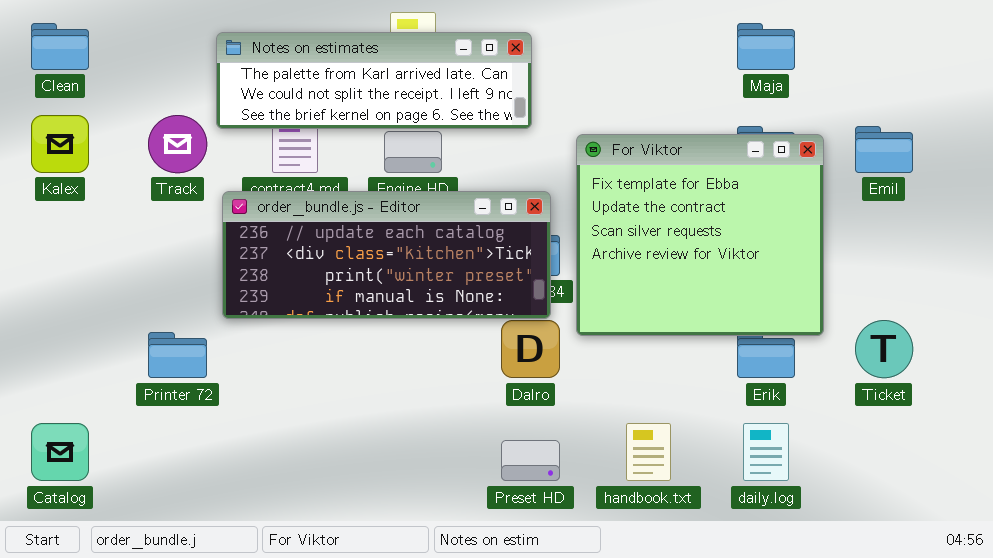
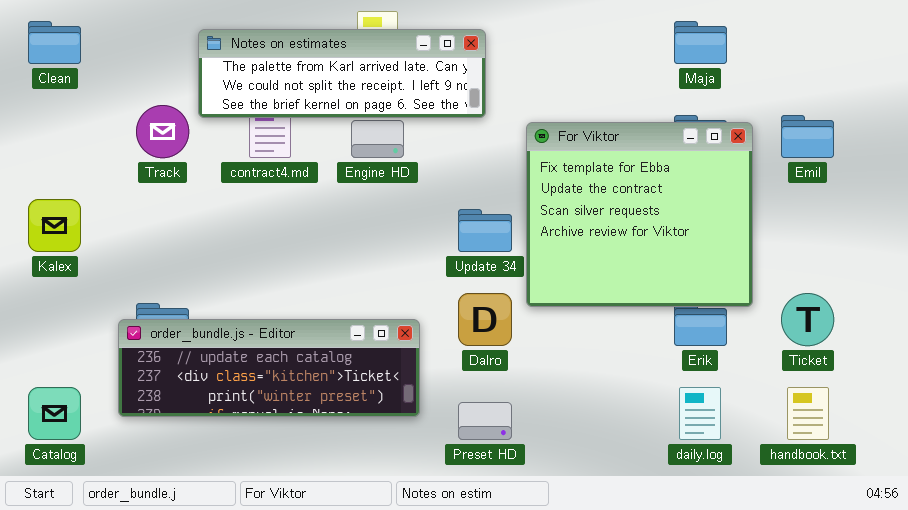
Kalex: [31,115,89,173] -> [28,199,81,252], moved
order_bundle.js - Editor: [222,191,551,319] -> [118,319,420,417], moved, resized
handbook.txt: [626,423,671,481] -> [787,387,829,440], moved

